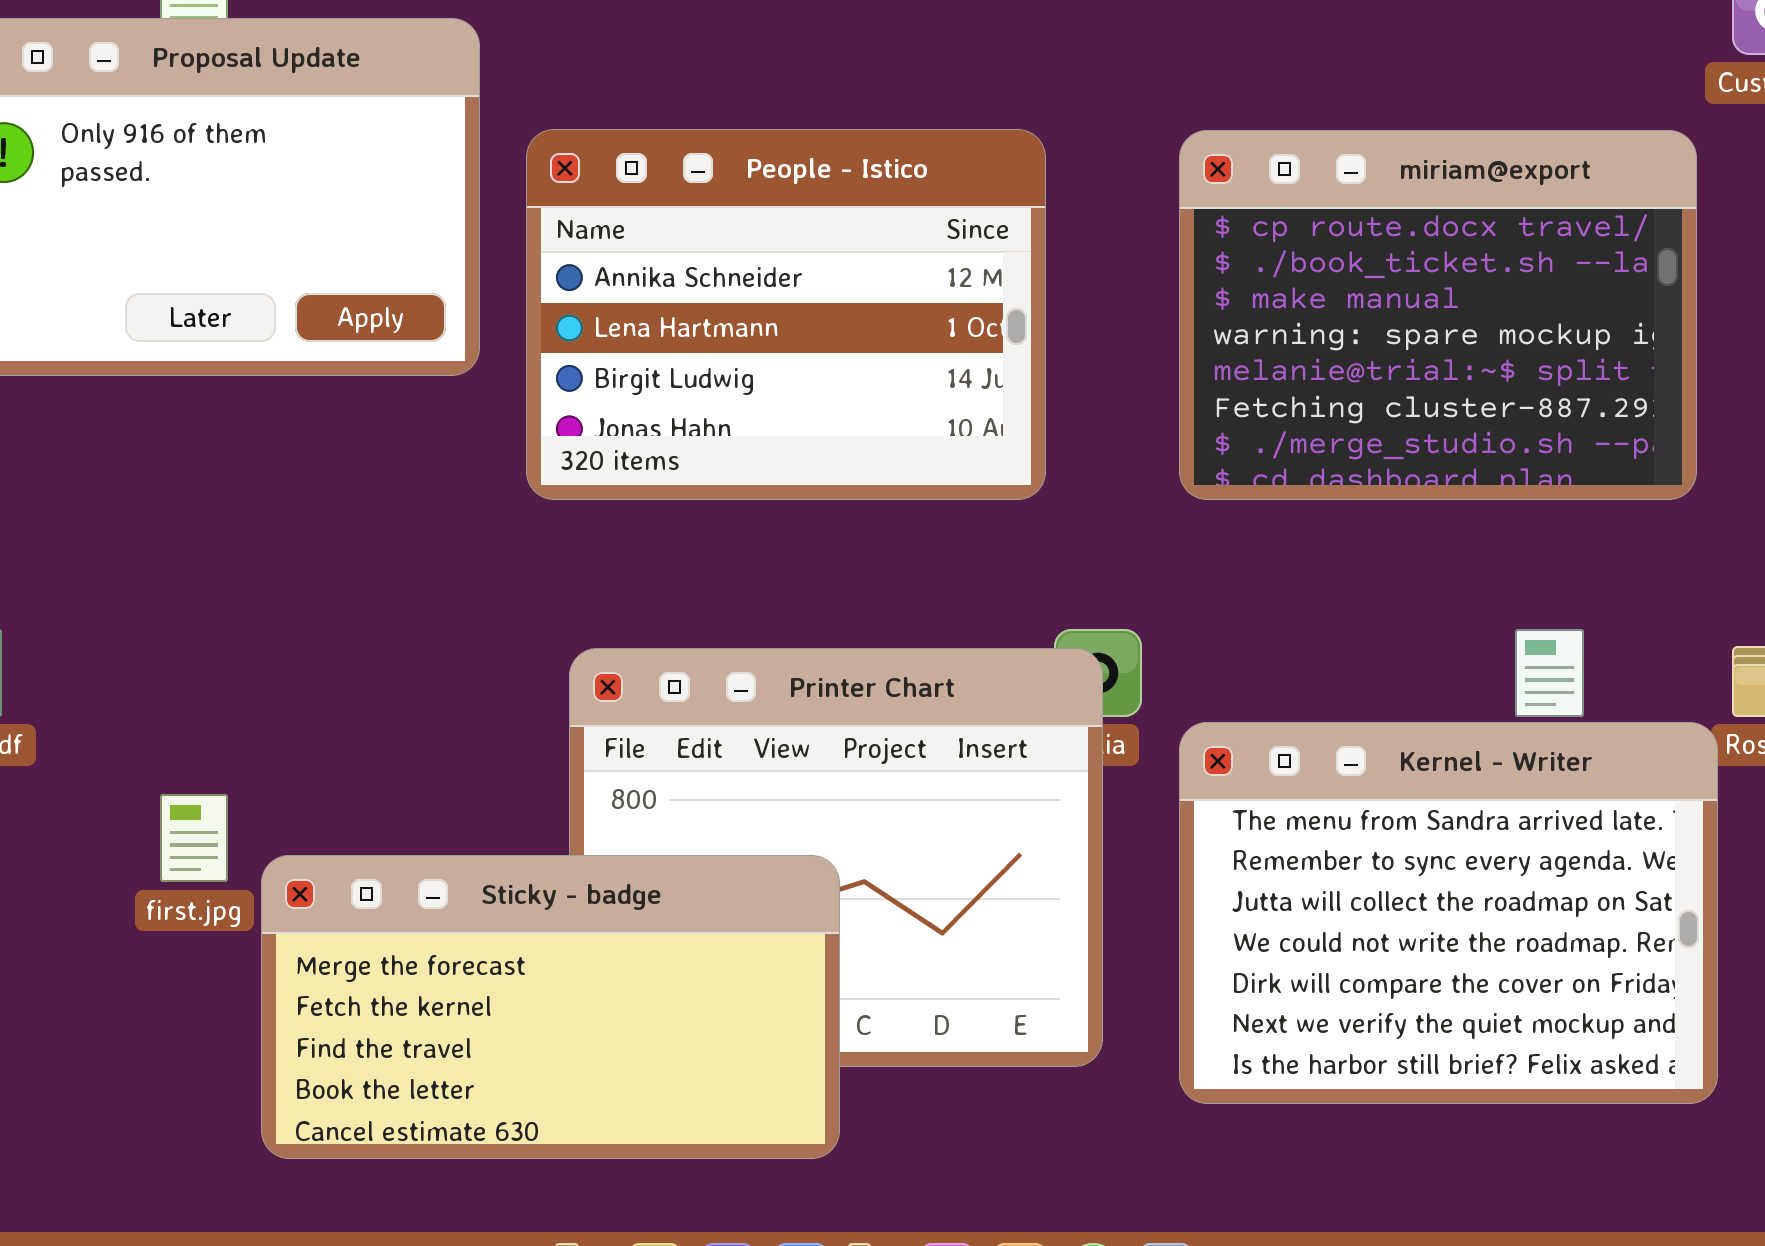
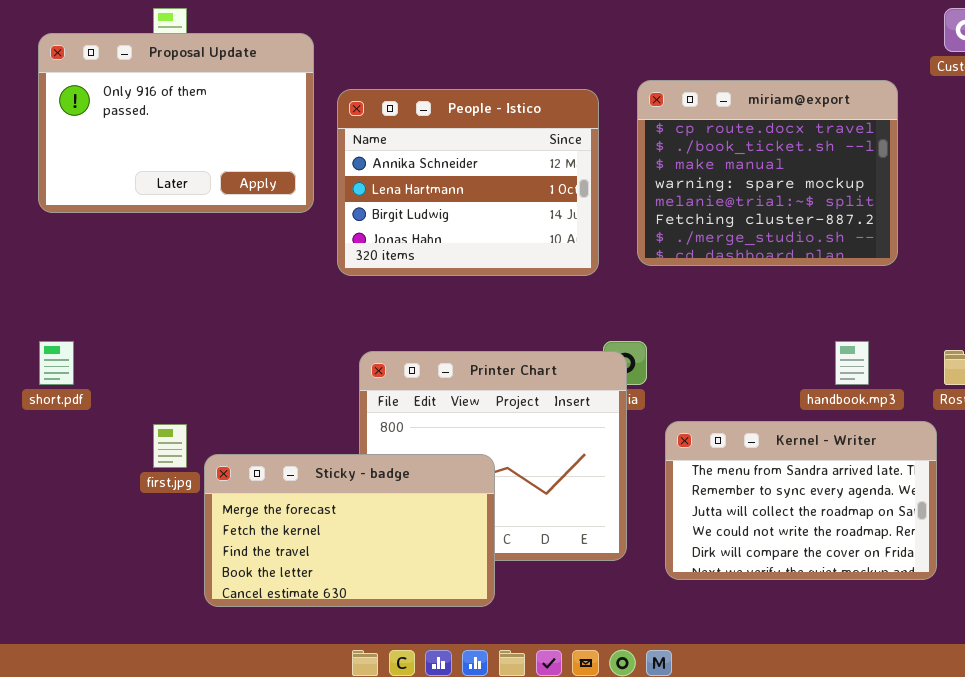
miriam@export: [1179,130,1697,500] -> [637,80,898,266], moved
Kernel - Writer: [1179,722,1718,1104] -> [665,421,937,580], resized

